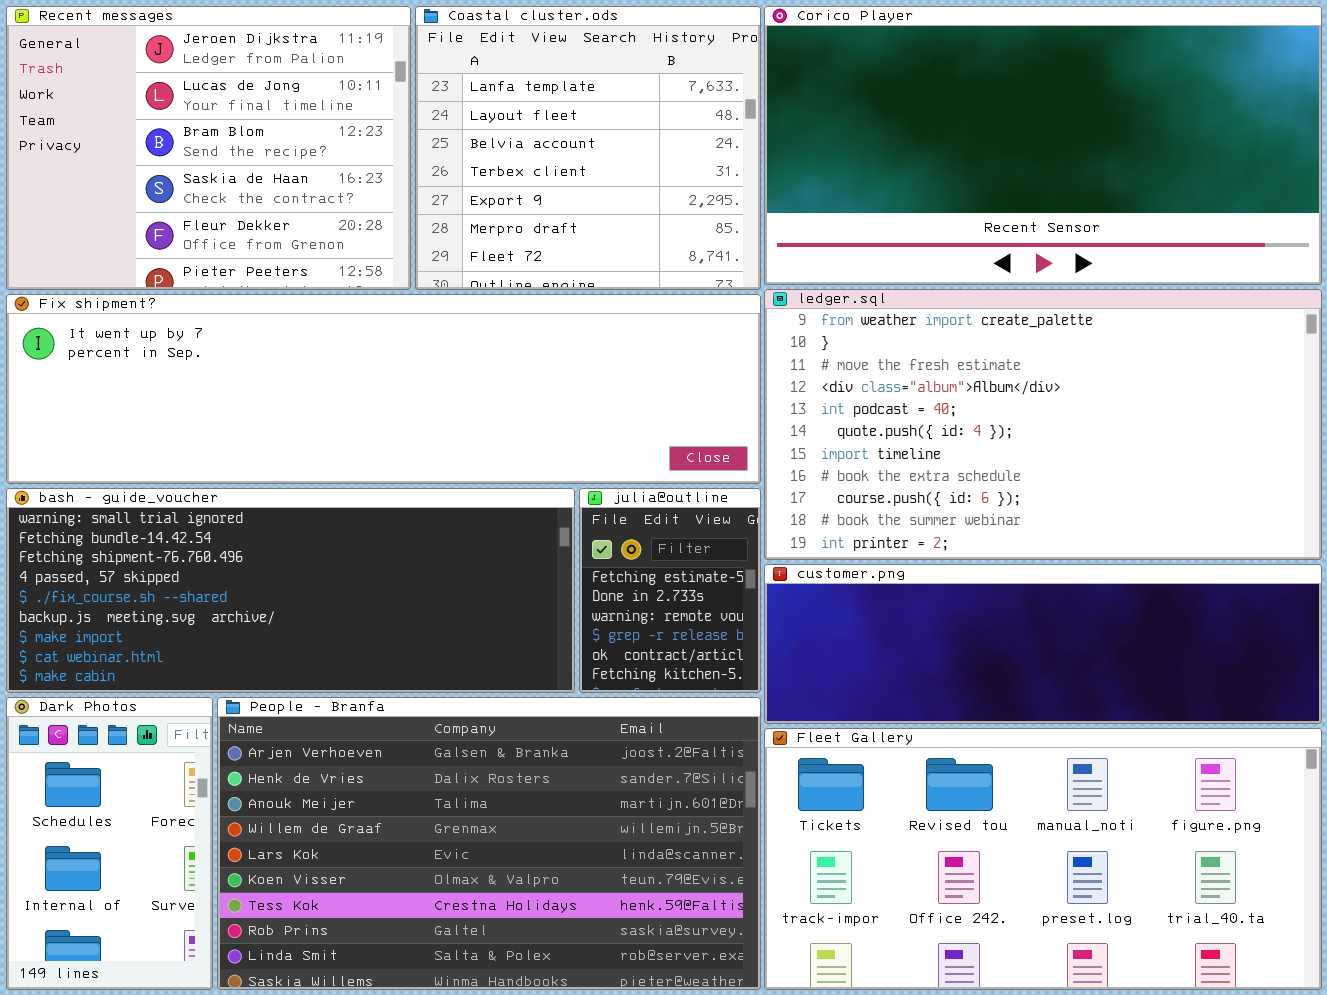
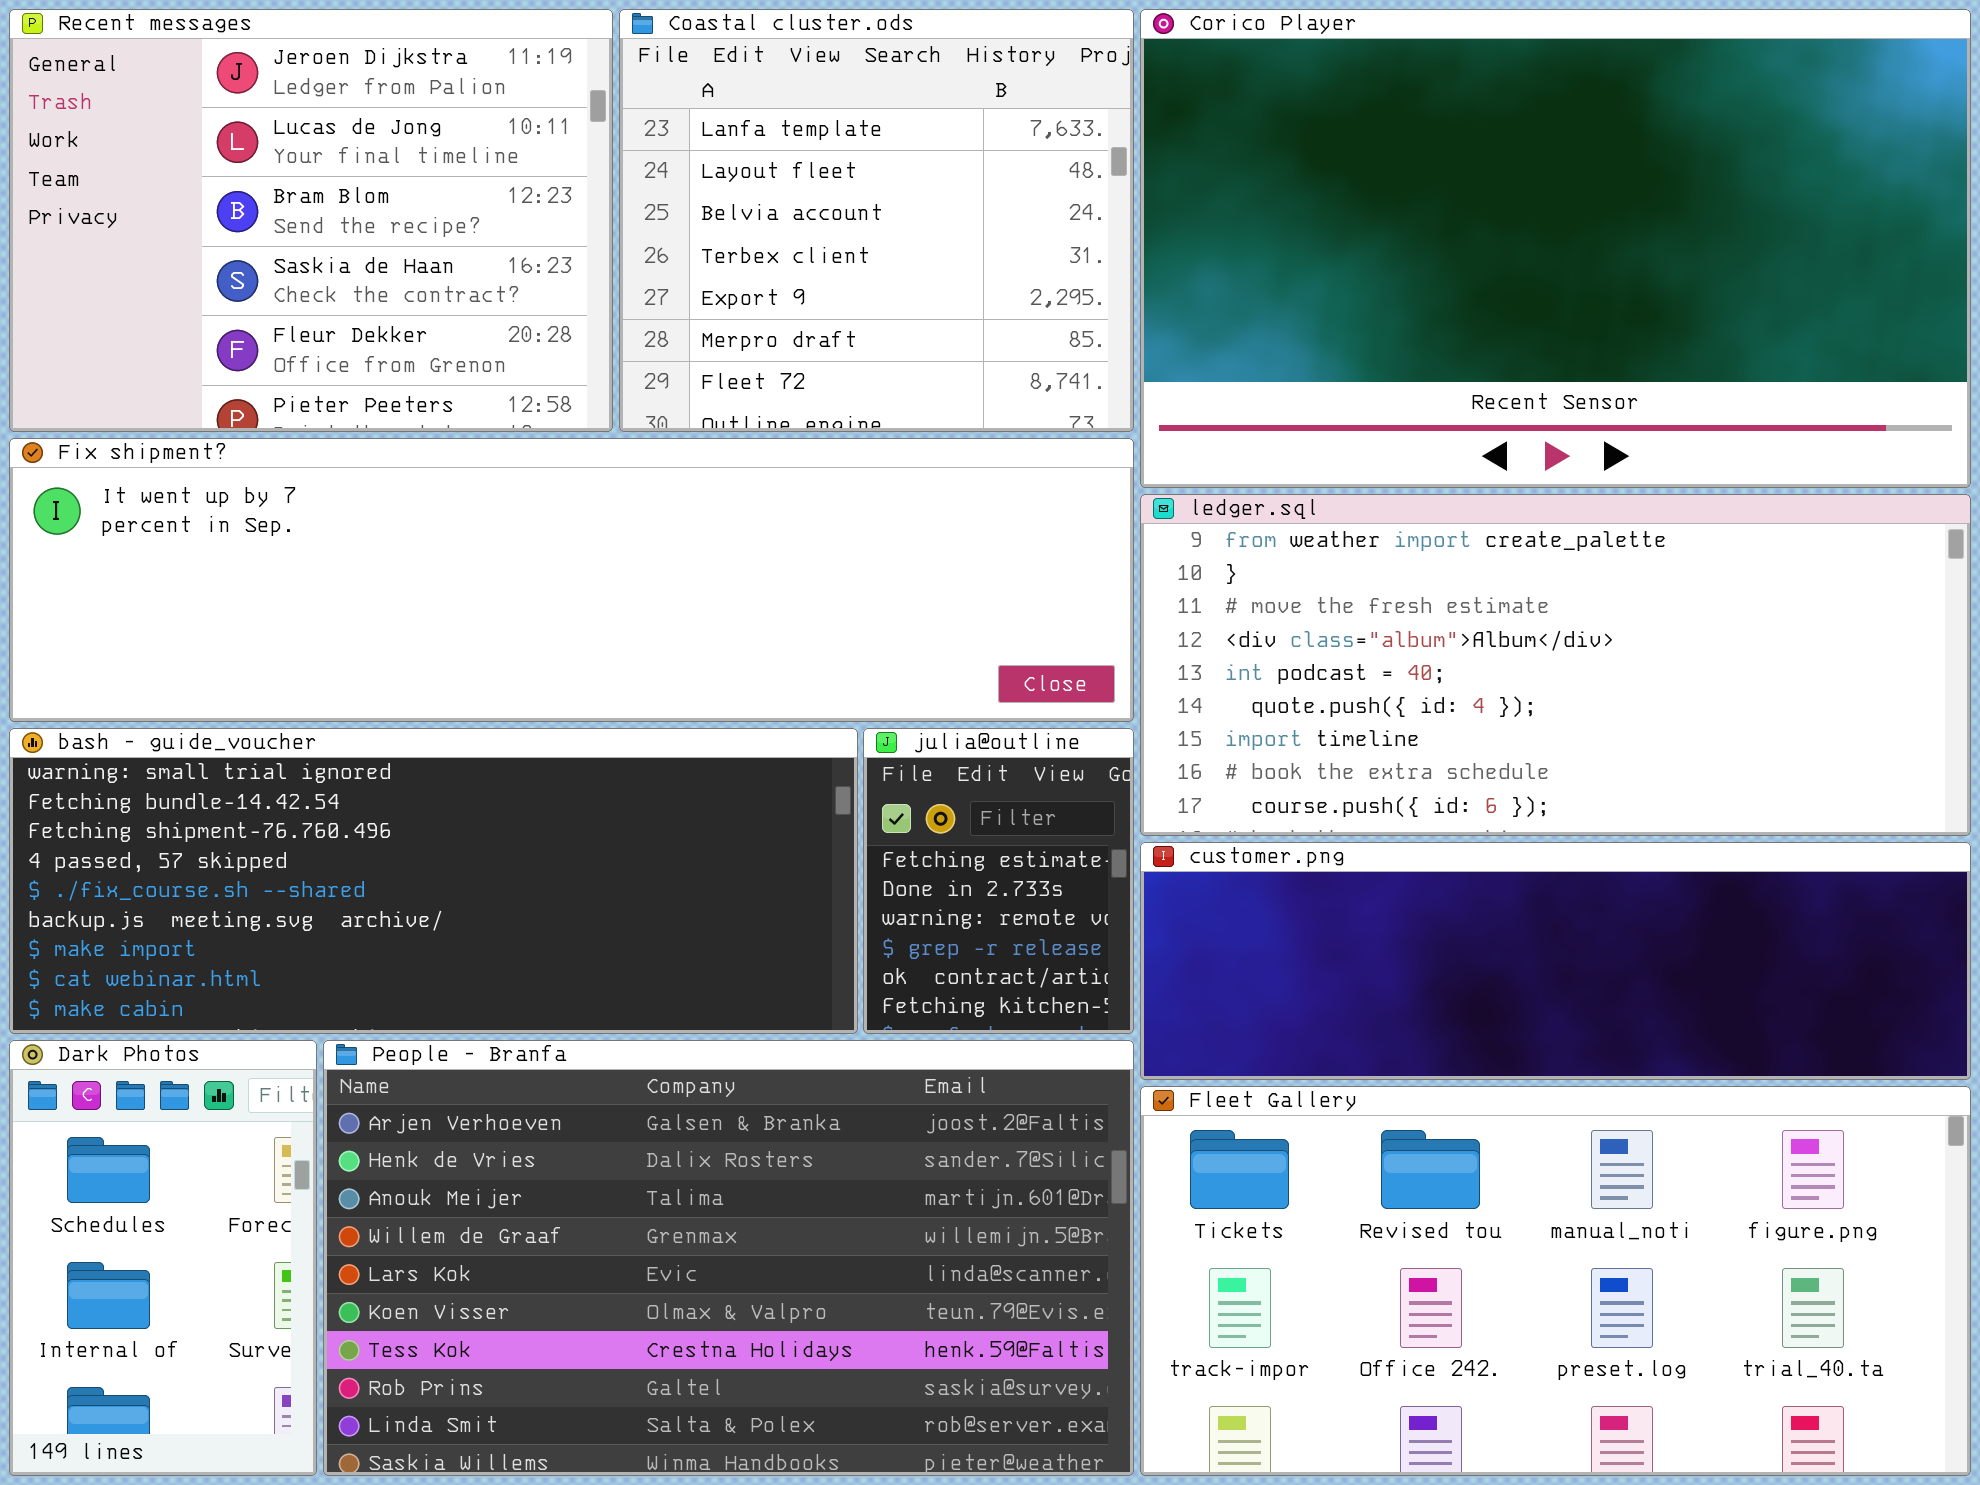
Corico Player: [764,6,1322,285] -> [1140,9,1971,488], resized
ledger.sql: [764,289,1322,560] -> [1140,494,1971,836], resized

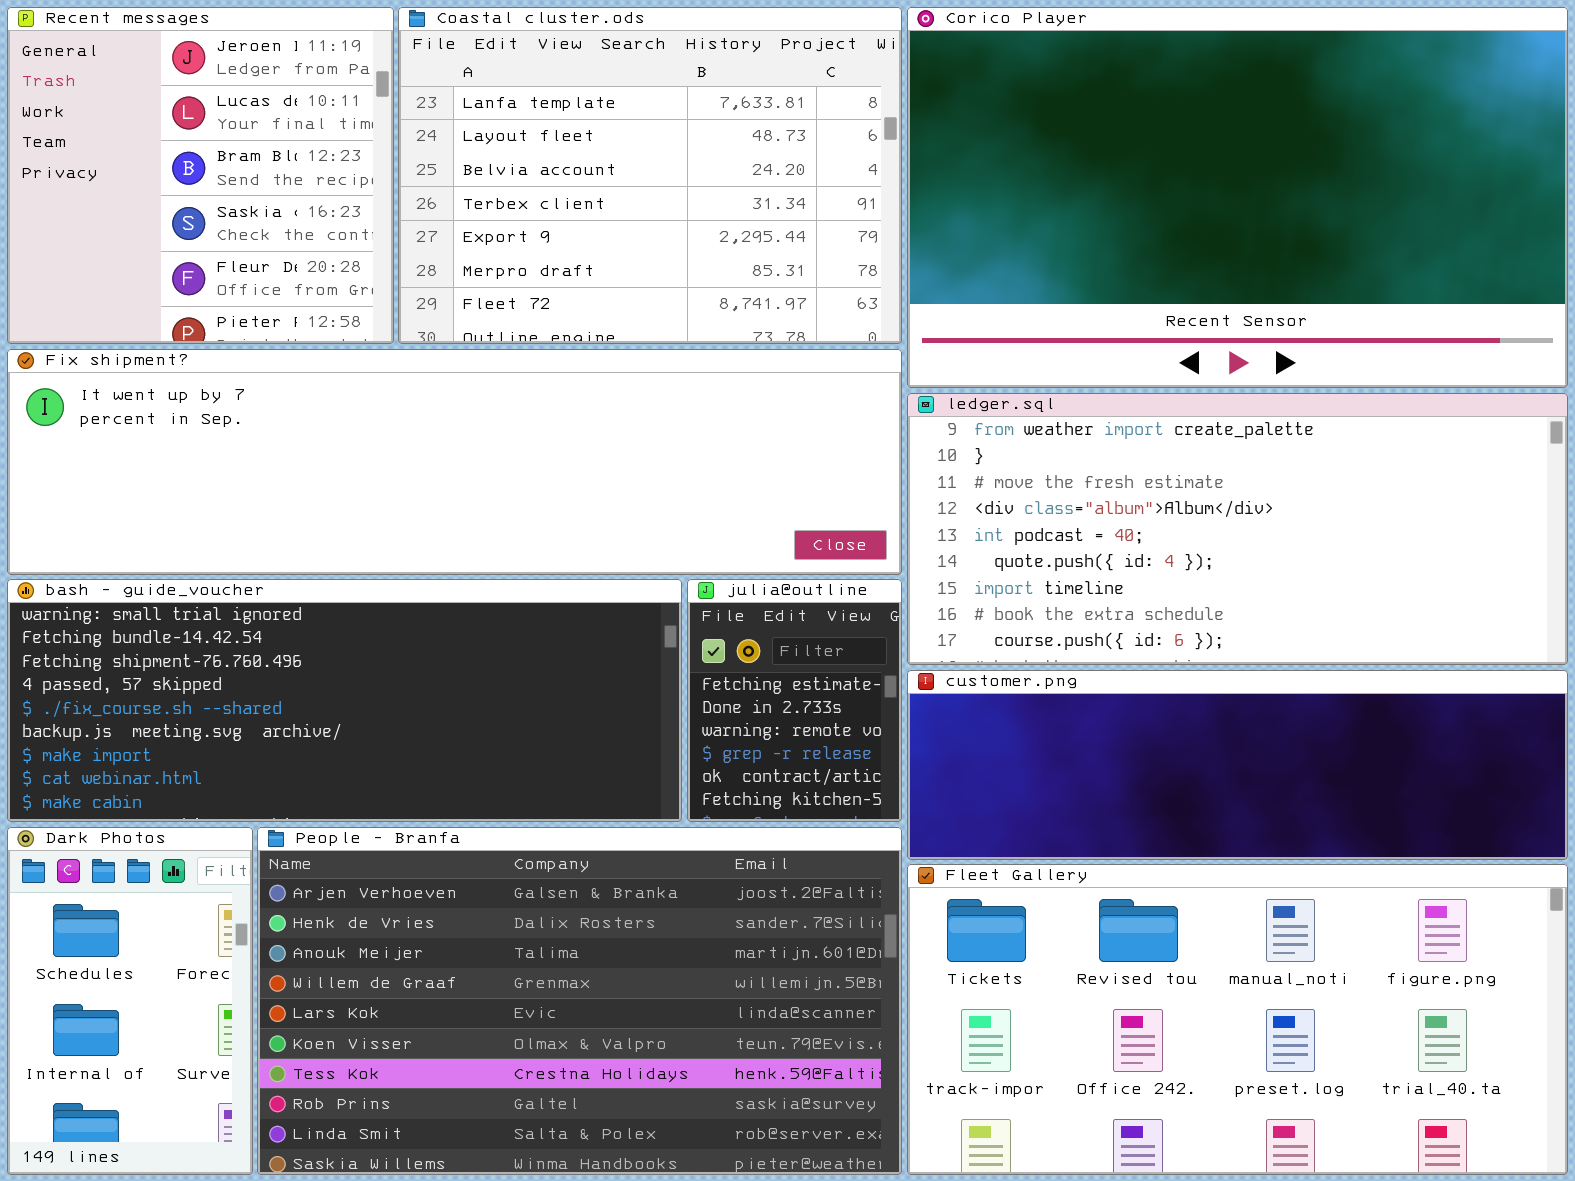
Recent messages: [9,9,613,432] -> [7,7,394,344], resized
Coastal cluster.ods: [619,9,1134,432] -> [398,7,902,344], resized

